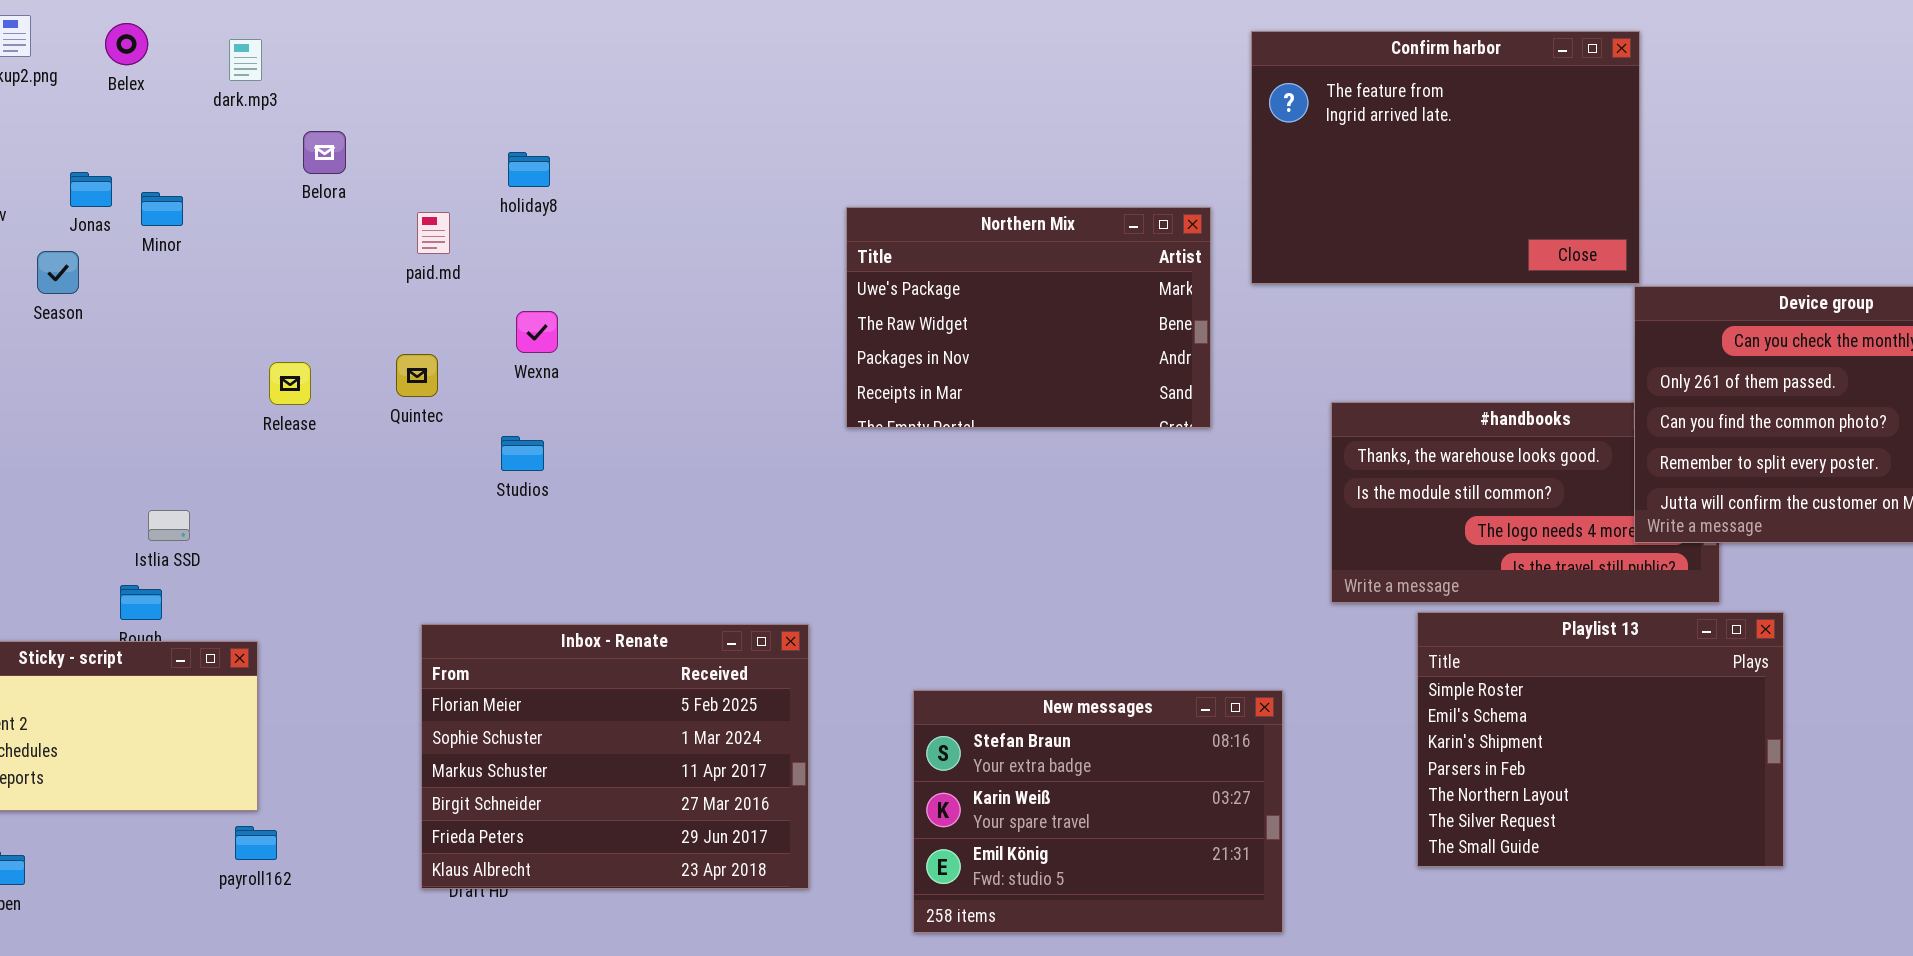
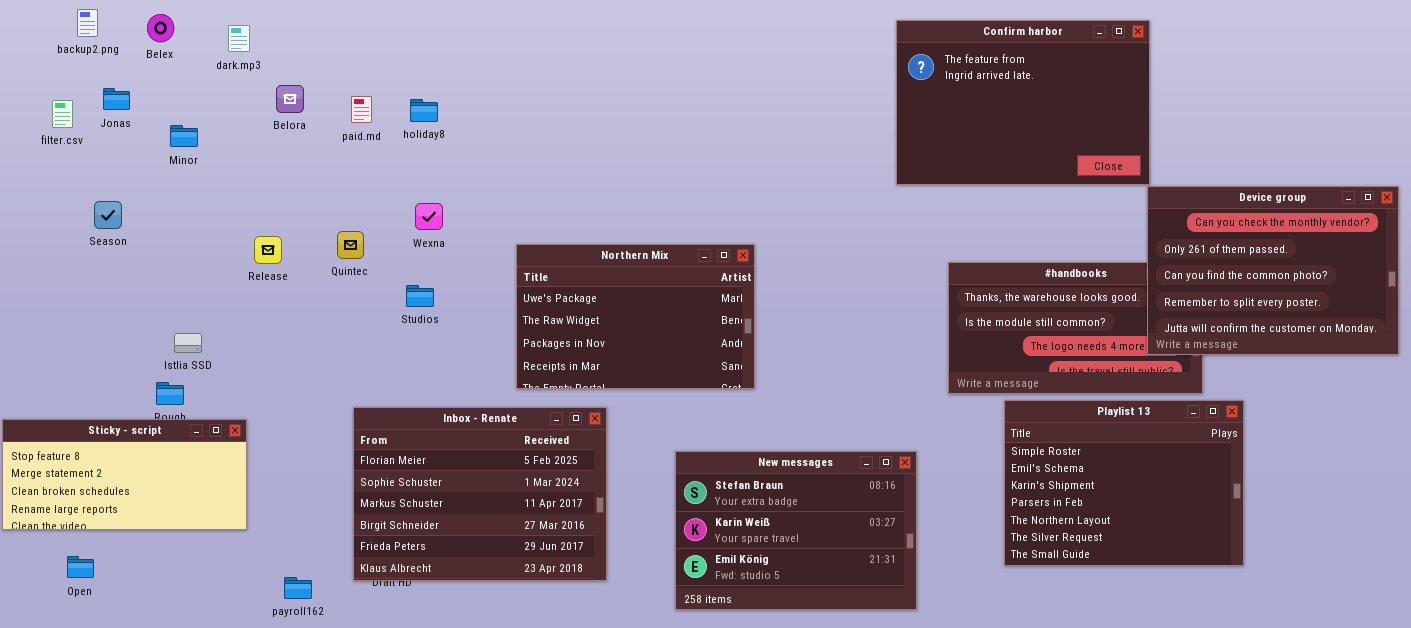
Jonas: [70,172,112,207] -> [103,88,130,110], moved
Northern Mix: [846,207,1211,428] -> [516,244,755,389], moved
paid.md: [417,212,450,254] -> [351,96,372,123], moved
Season: [37,251,79,294] -> [94,201,122,229], moved
payroll162: [235,826,277,860] -> [284,577,312,599], moved

